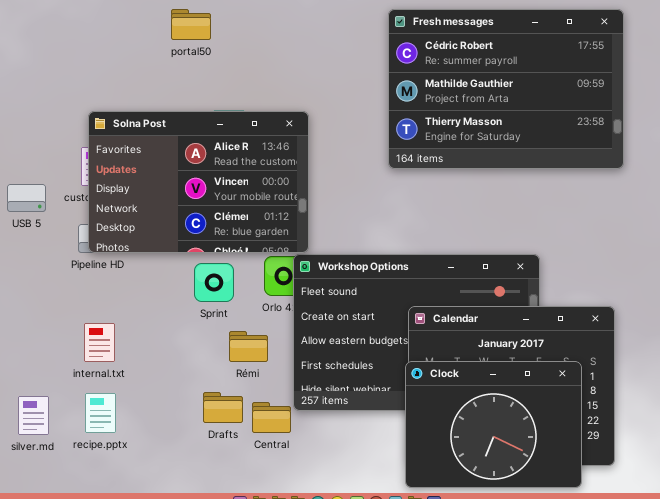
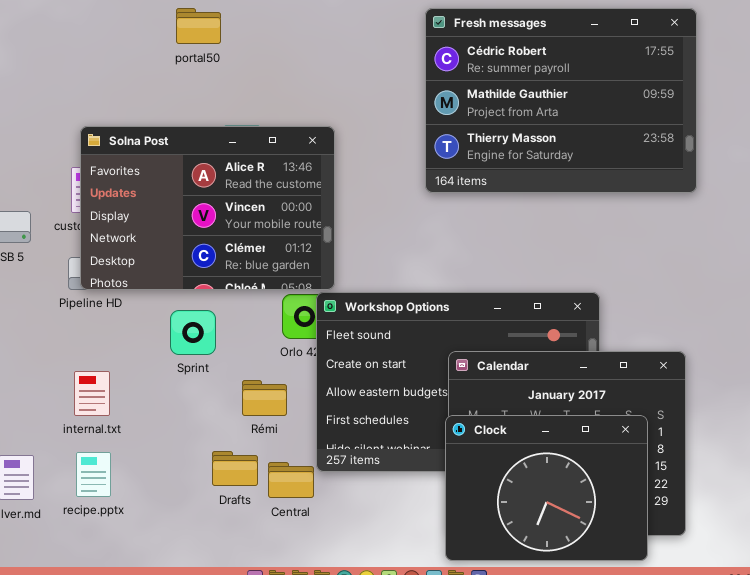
Sprint: [194,263,234,302] -> [170,310,216,355], moved

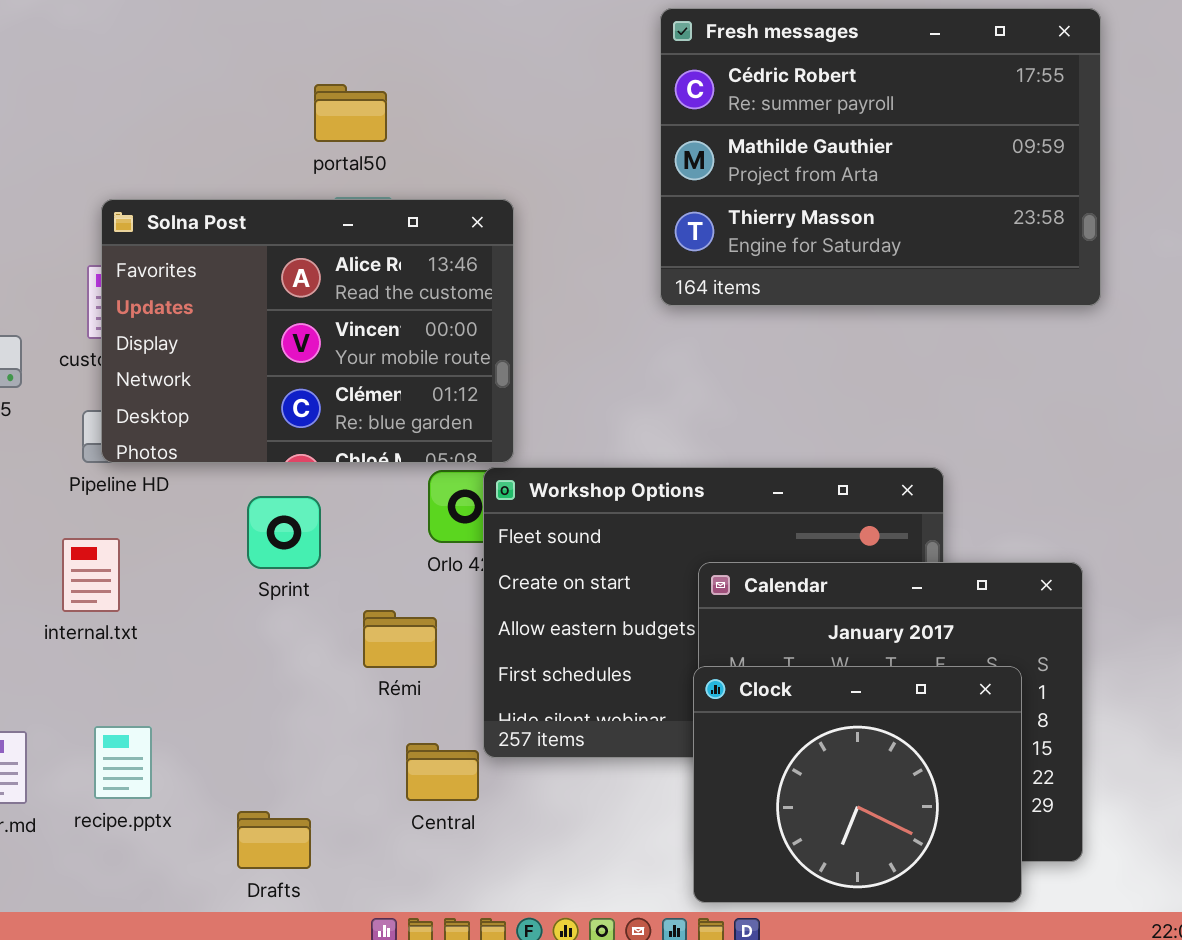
portal50: [176,8,221,44] -> [314,84,387,142], moved
internal.txt: [74,371,110,416] -> [62,538,120,612], moved
Drafts: [212,451,258,486] -> [237,811,311,869], moved

